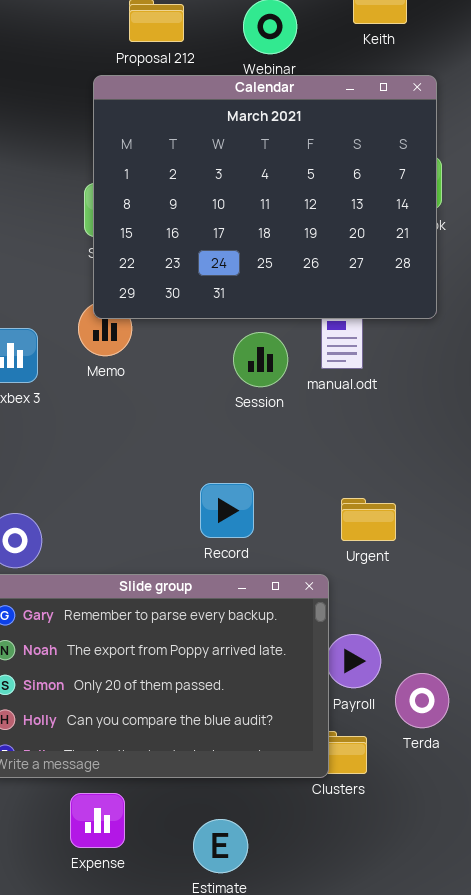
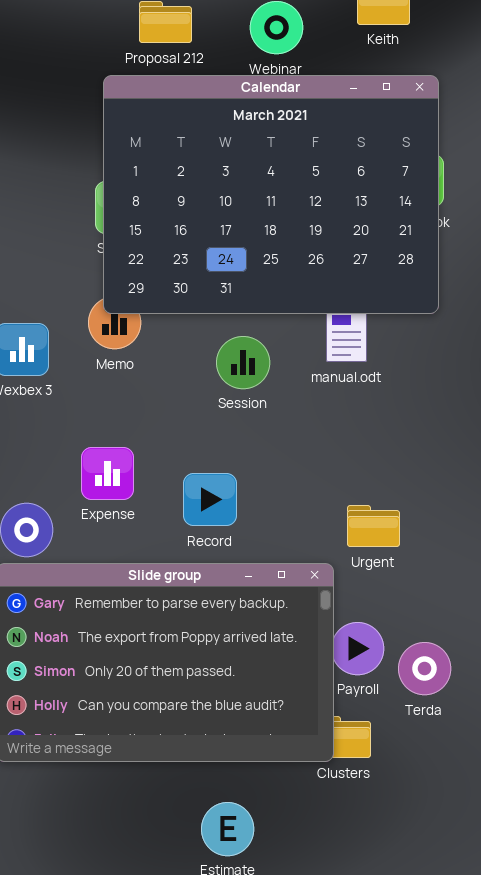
Session: [233,332,288,387] -> [216,336,270,389], moved
Record: [200,483,254,538] -> [183,473,237,526], moved
Urgent: [341,498,396,541] -> [347,505,400,547], moved
Terda: [395,673,449,728] -> [398,642,451,695], moved
Expense: [70,793,125,848] -> [81,447,134,500], moved

